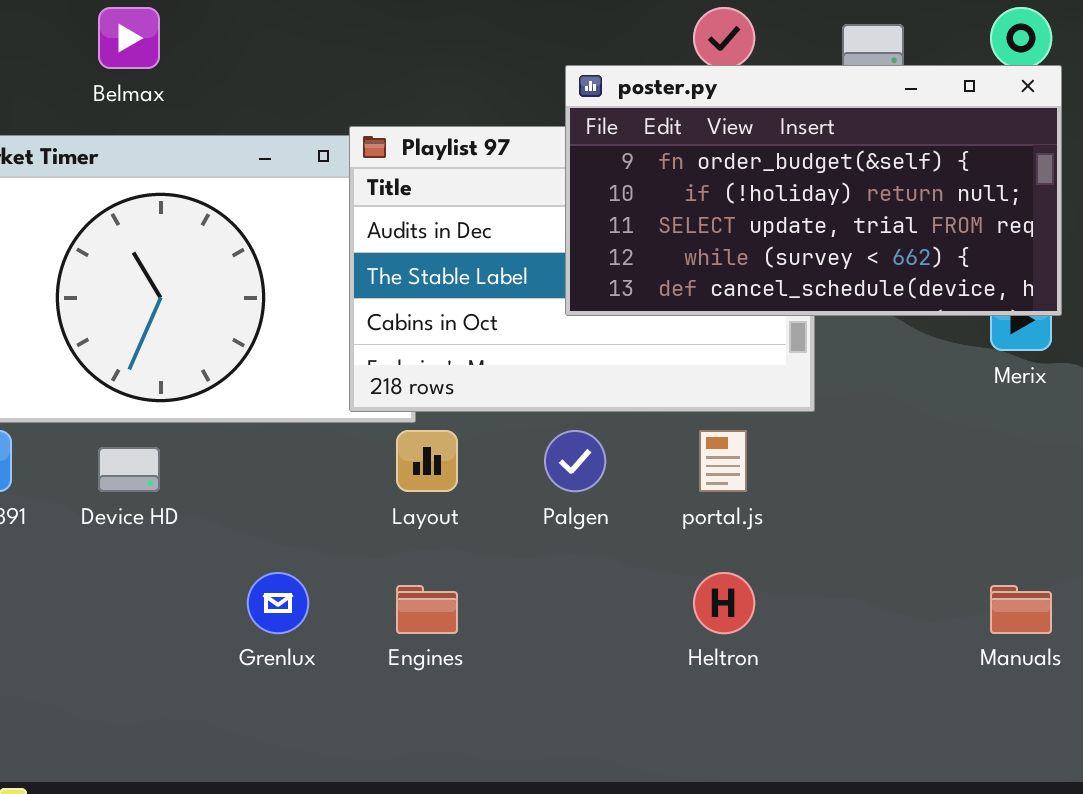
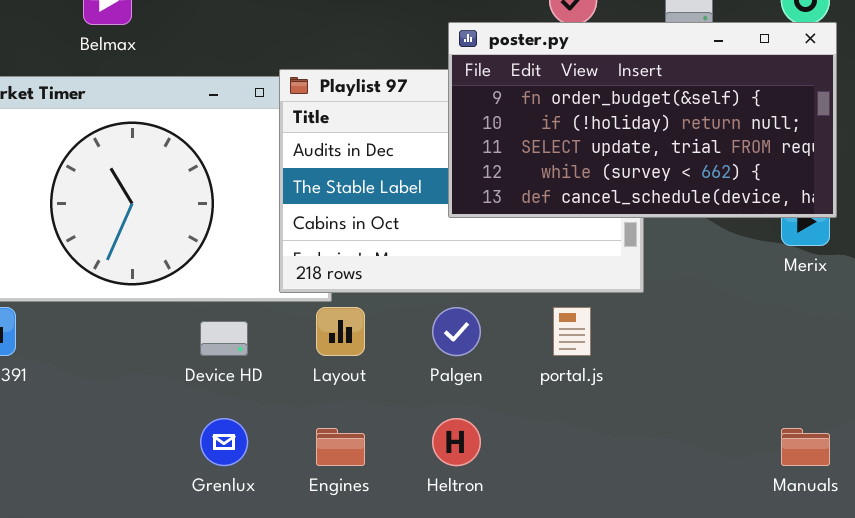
Device HD: [98,447,160,492] -> [200,321,248,356], moved
Heltron: [693,572,755,634] -> [432,418,481,466], moved

